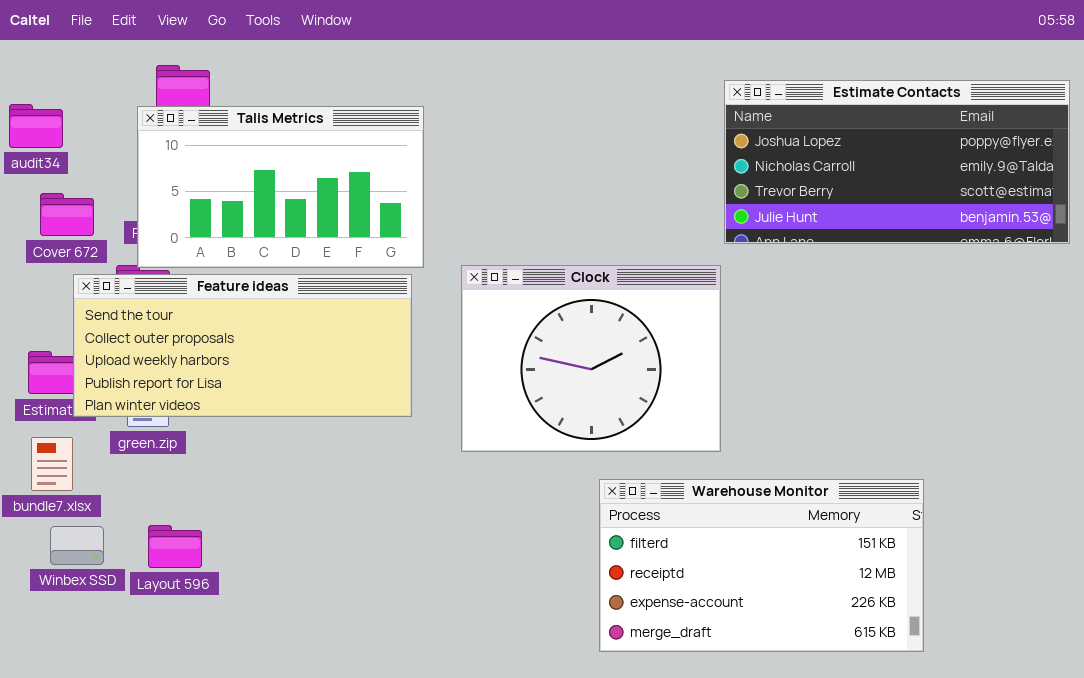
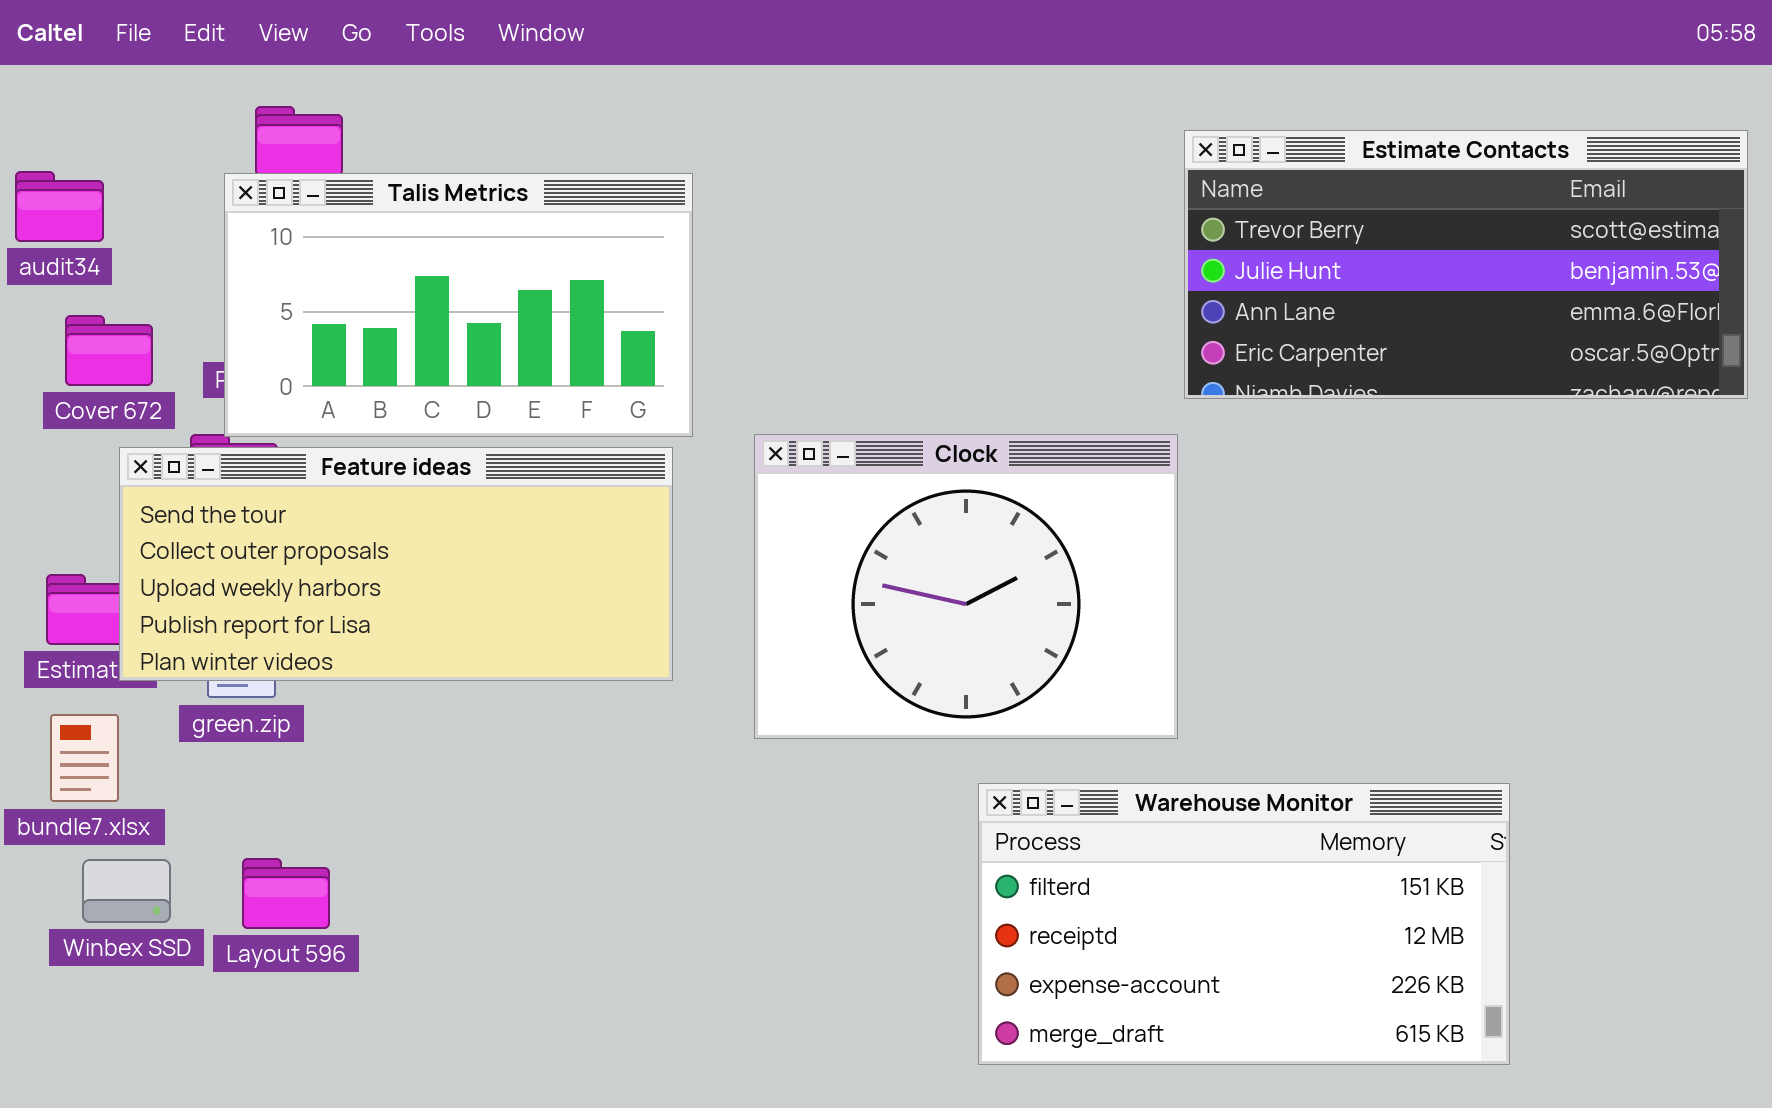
Estimate Contacts: [724,80,1070,244] -> [1184,130,1748,399], scrolled down 2 rows

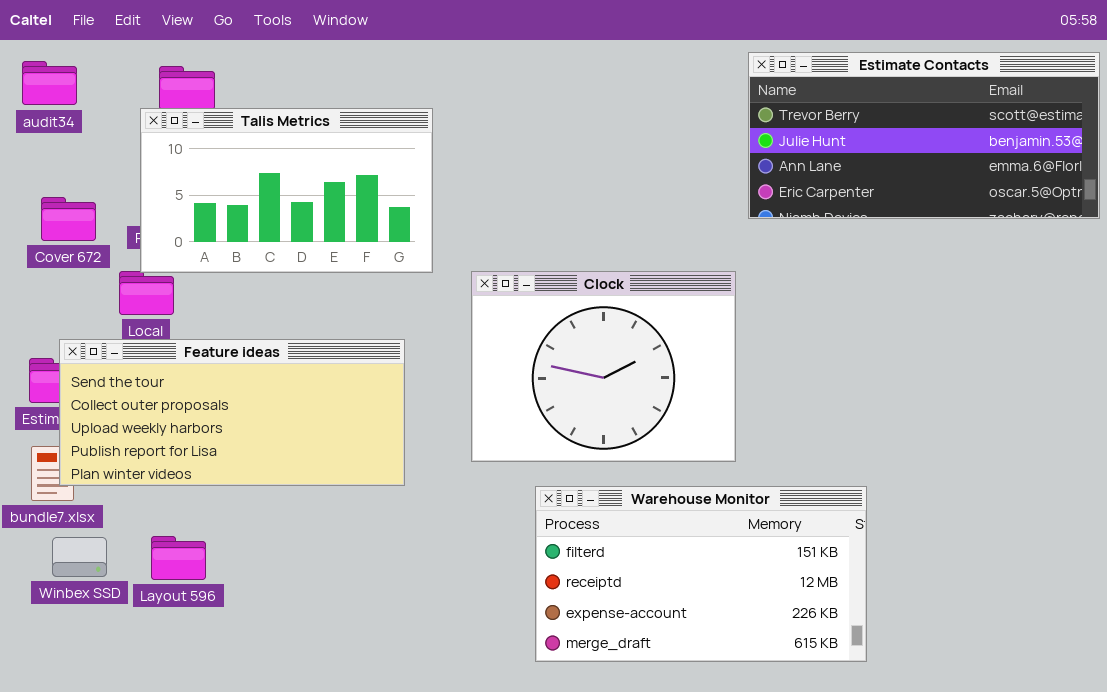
Estimate Contacts: [1184,130,1748,399] -> [748,52,1100,219], moved
audit34: [15,171,104,242] -> [22,61,77,105], moved
Feature ideas: [119,447,673,681] -> [59,339,405,486], moved
Warehouse Monitor: [978,783,1510,1065] -> [535,486,867,662], moved

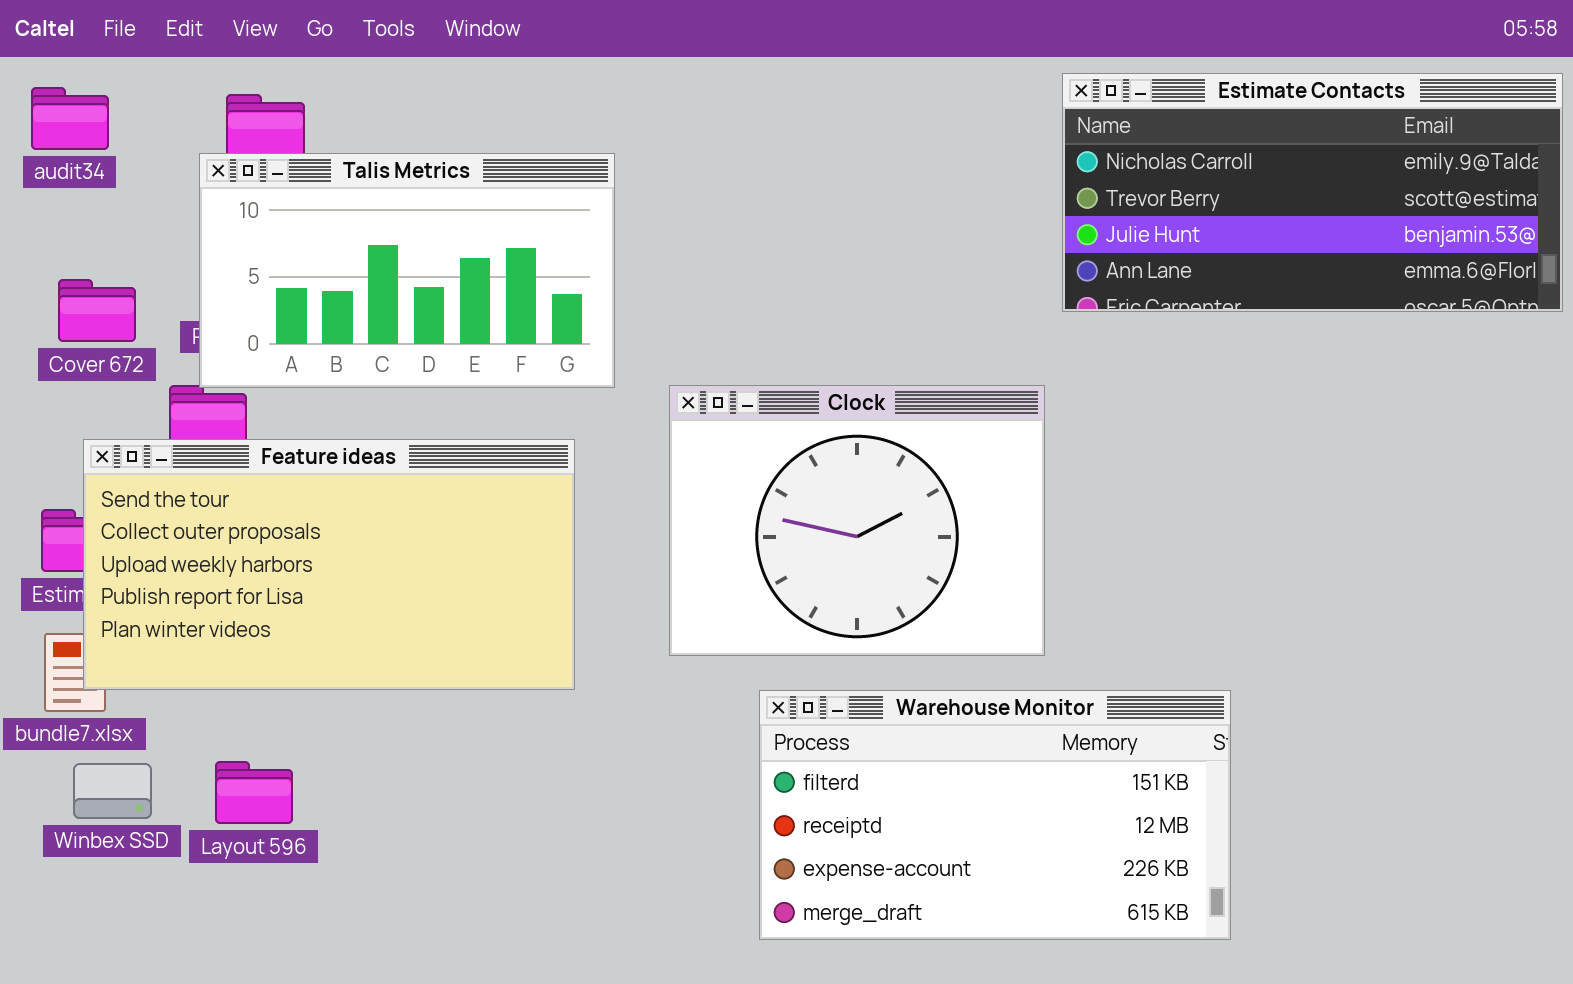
Estimate Contacts: [748,52,1100,219] -> [1062,73,1563,312], scrolled up 1 row
Feature ideas: [59,339,405,486] -> [83,439,575,690], resized

